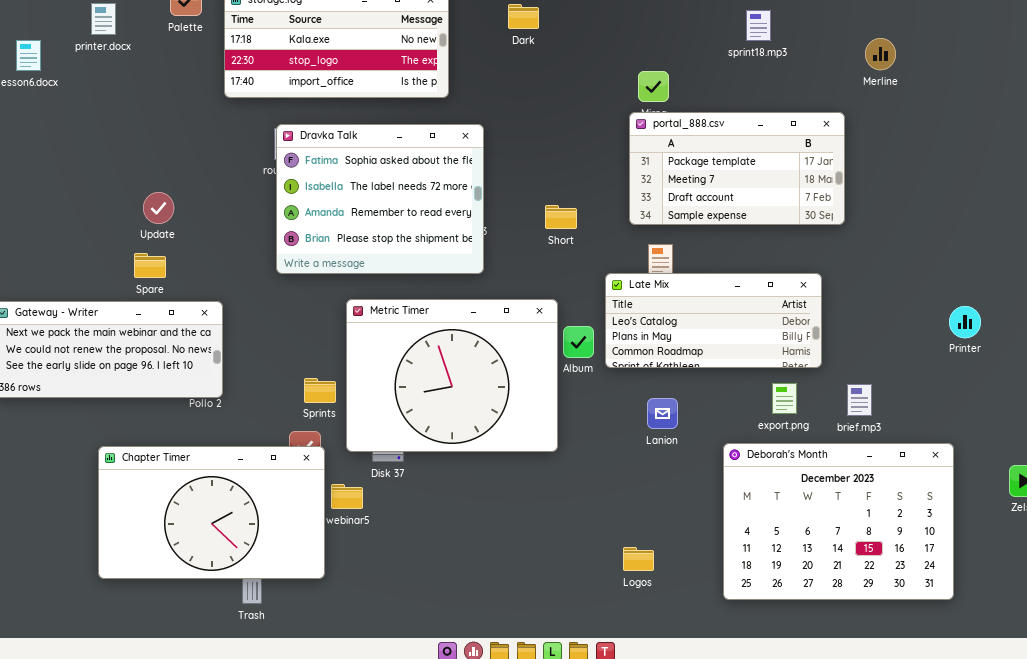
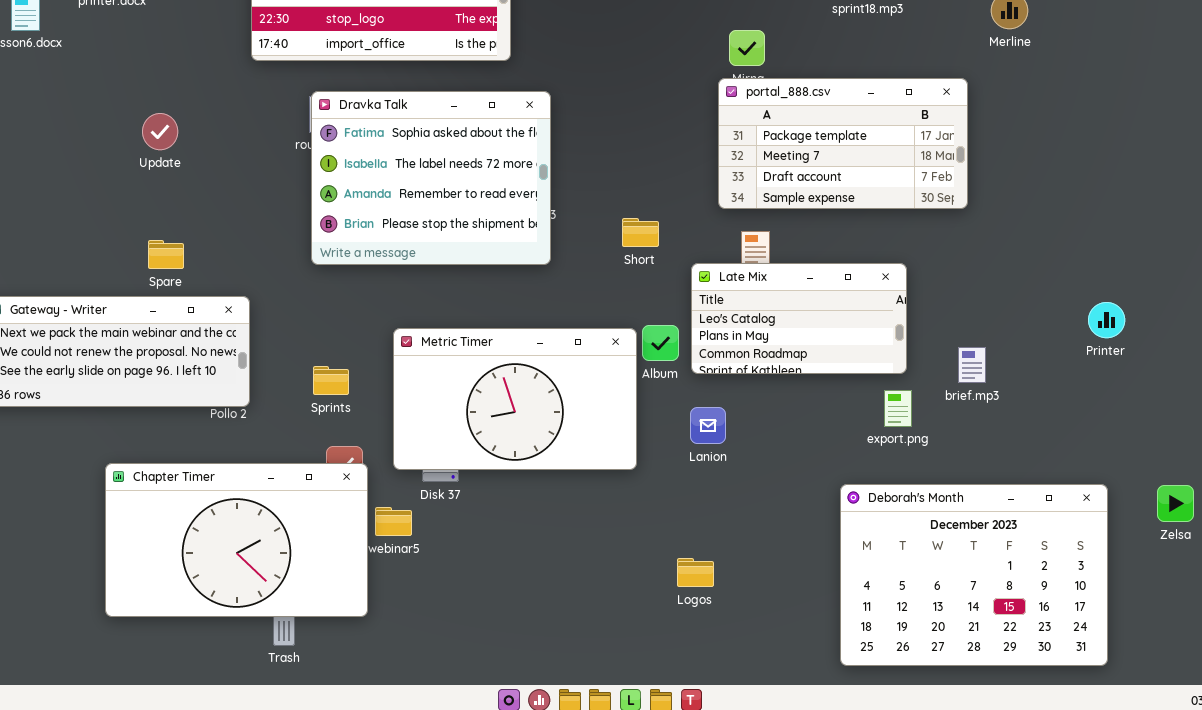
Update: [143,192,174,224] -> [142,113,178,150], moved
Short: [545,205,577,229] -> [622,218,659,247], moved
Late Mix: [605,273,822,368] -> [691,263,907,374], resized
Metric Timer: [346,299,558,452] -> [393,328,637,470], resized
Sprints: [304,378,336,403] -> [313,366,349,395], moved
brief.mp3: [847,384,872,416] -> [958,347,986,383], moved
Lanion: [647,398,678,429] -> [690,407,726,444], moved
Deborah's Month: [723,443,954,600] -> [840,484,1108,666], moved
Logos: [623,547,654,571] -> [677,558,714,587], moved

